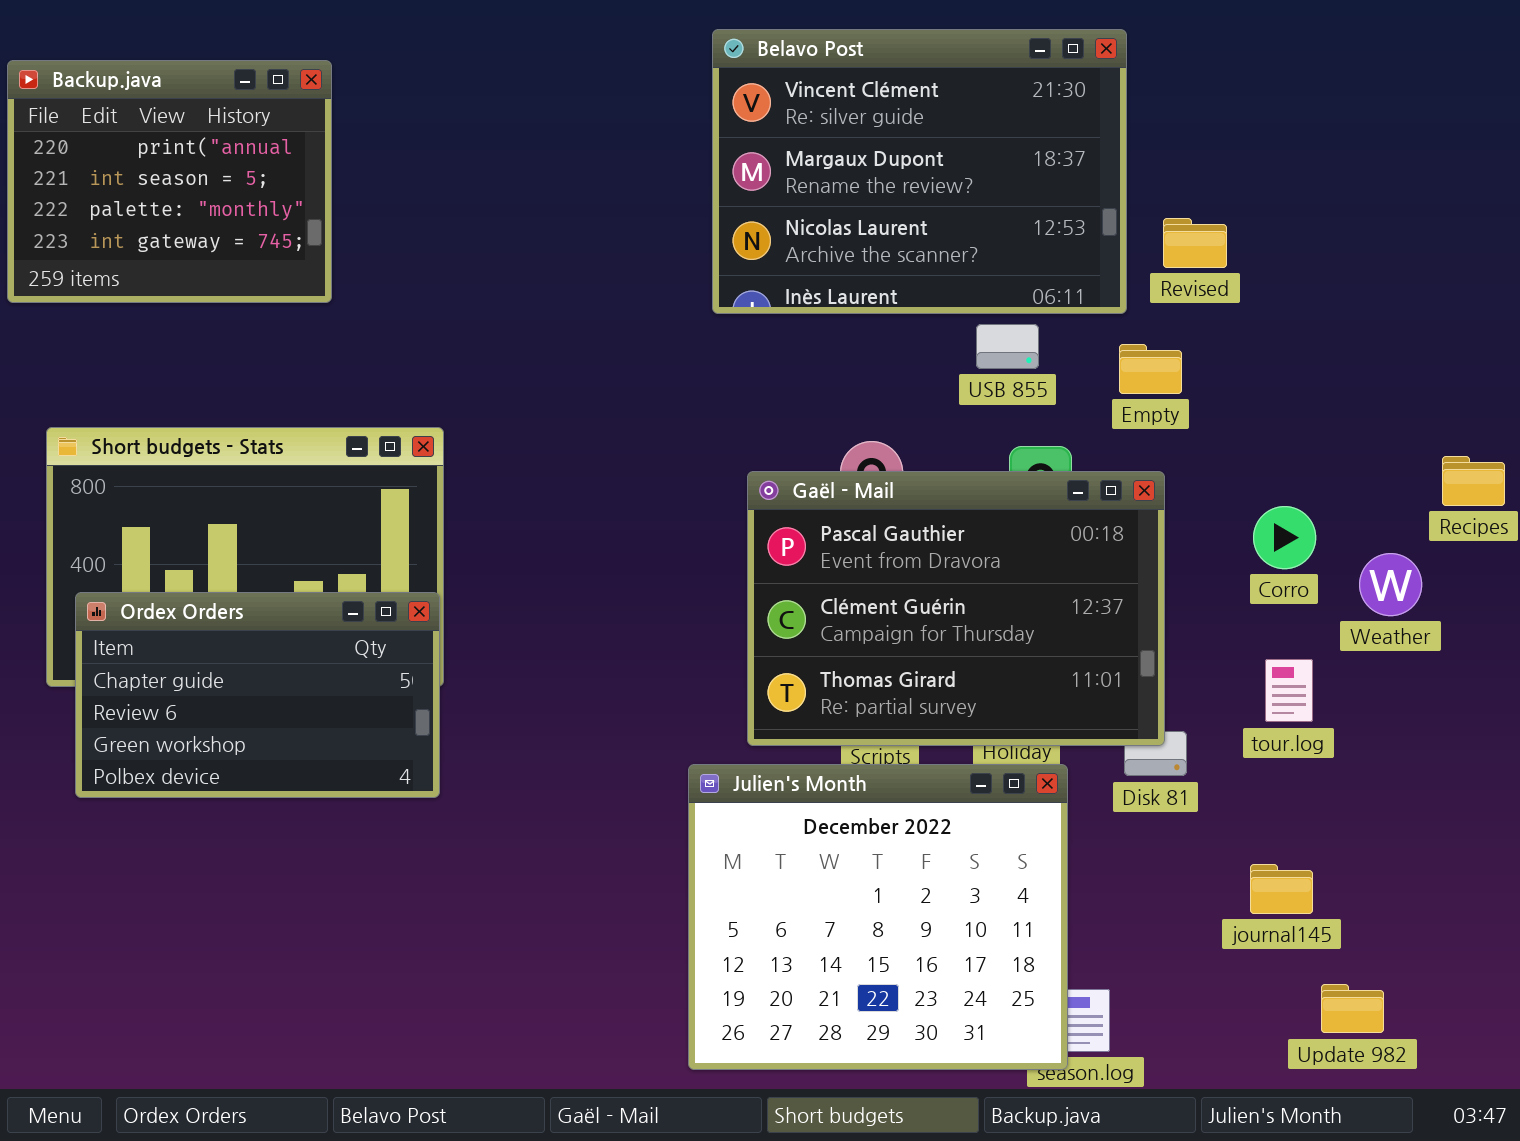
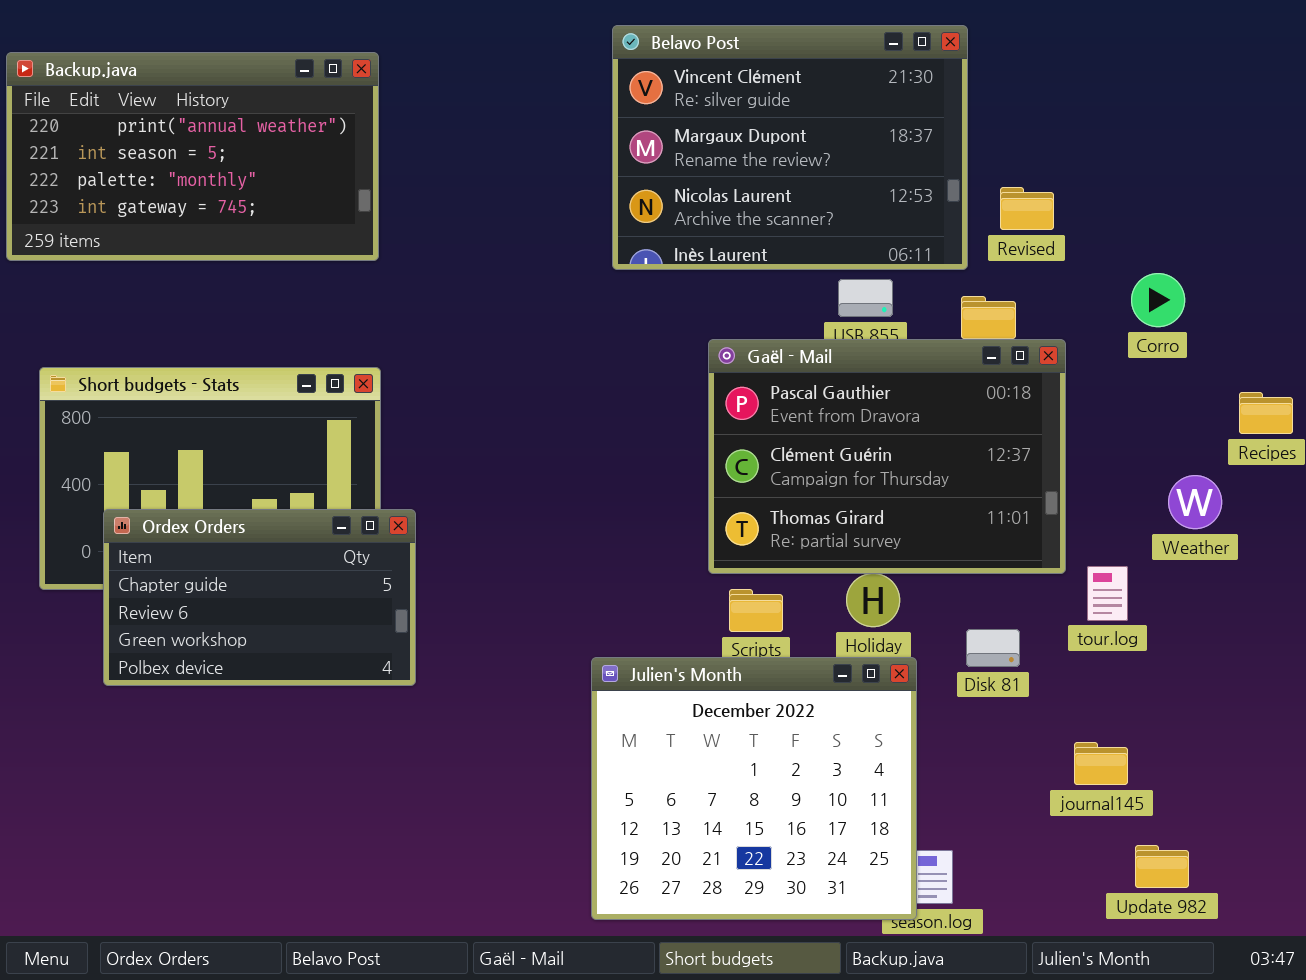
Backup.java: [7,60,332,303] -> [6,52,379,261], resized
Gaël - Mail: [747,471,1165,746] -> [708,339,1066,574], moved
Corro: [1253,506,1316,569] -> [1131,273,1185,327], moved
Ordex Orders: [75,592,440,798] -> [103,509,416,686], moved

